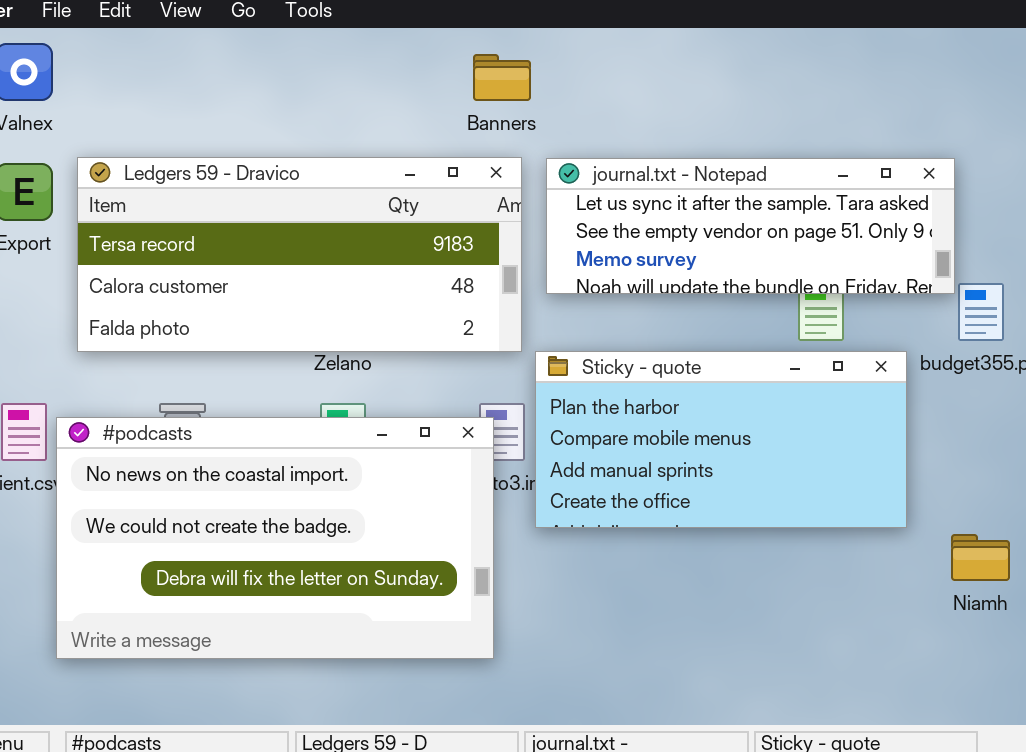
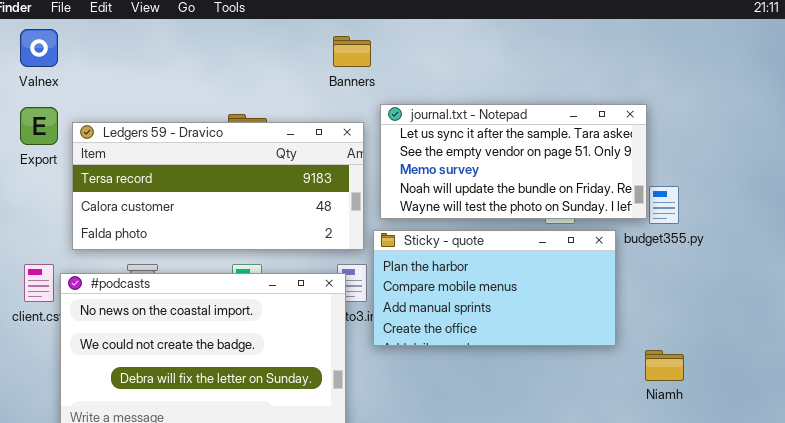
Ledgers 59 - Dravico: [77,157,522,352] -> [72,122,364,250], moved
journal.txt - Notepad: [546,158,955,294] -> [380,104,647,219], resized

